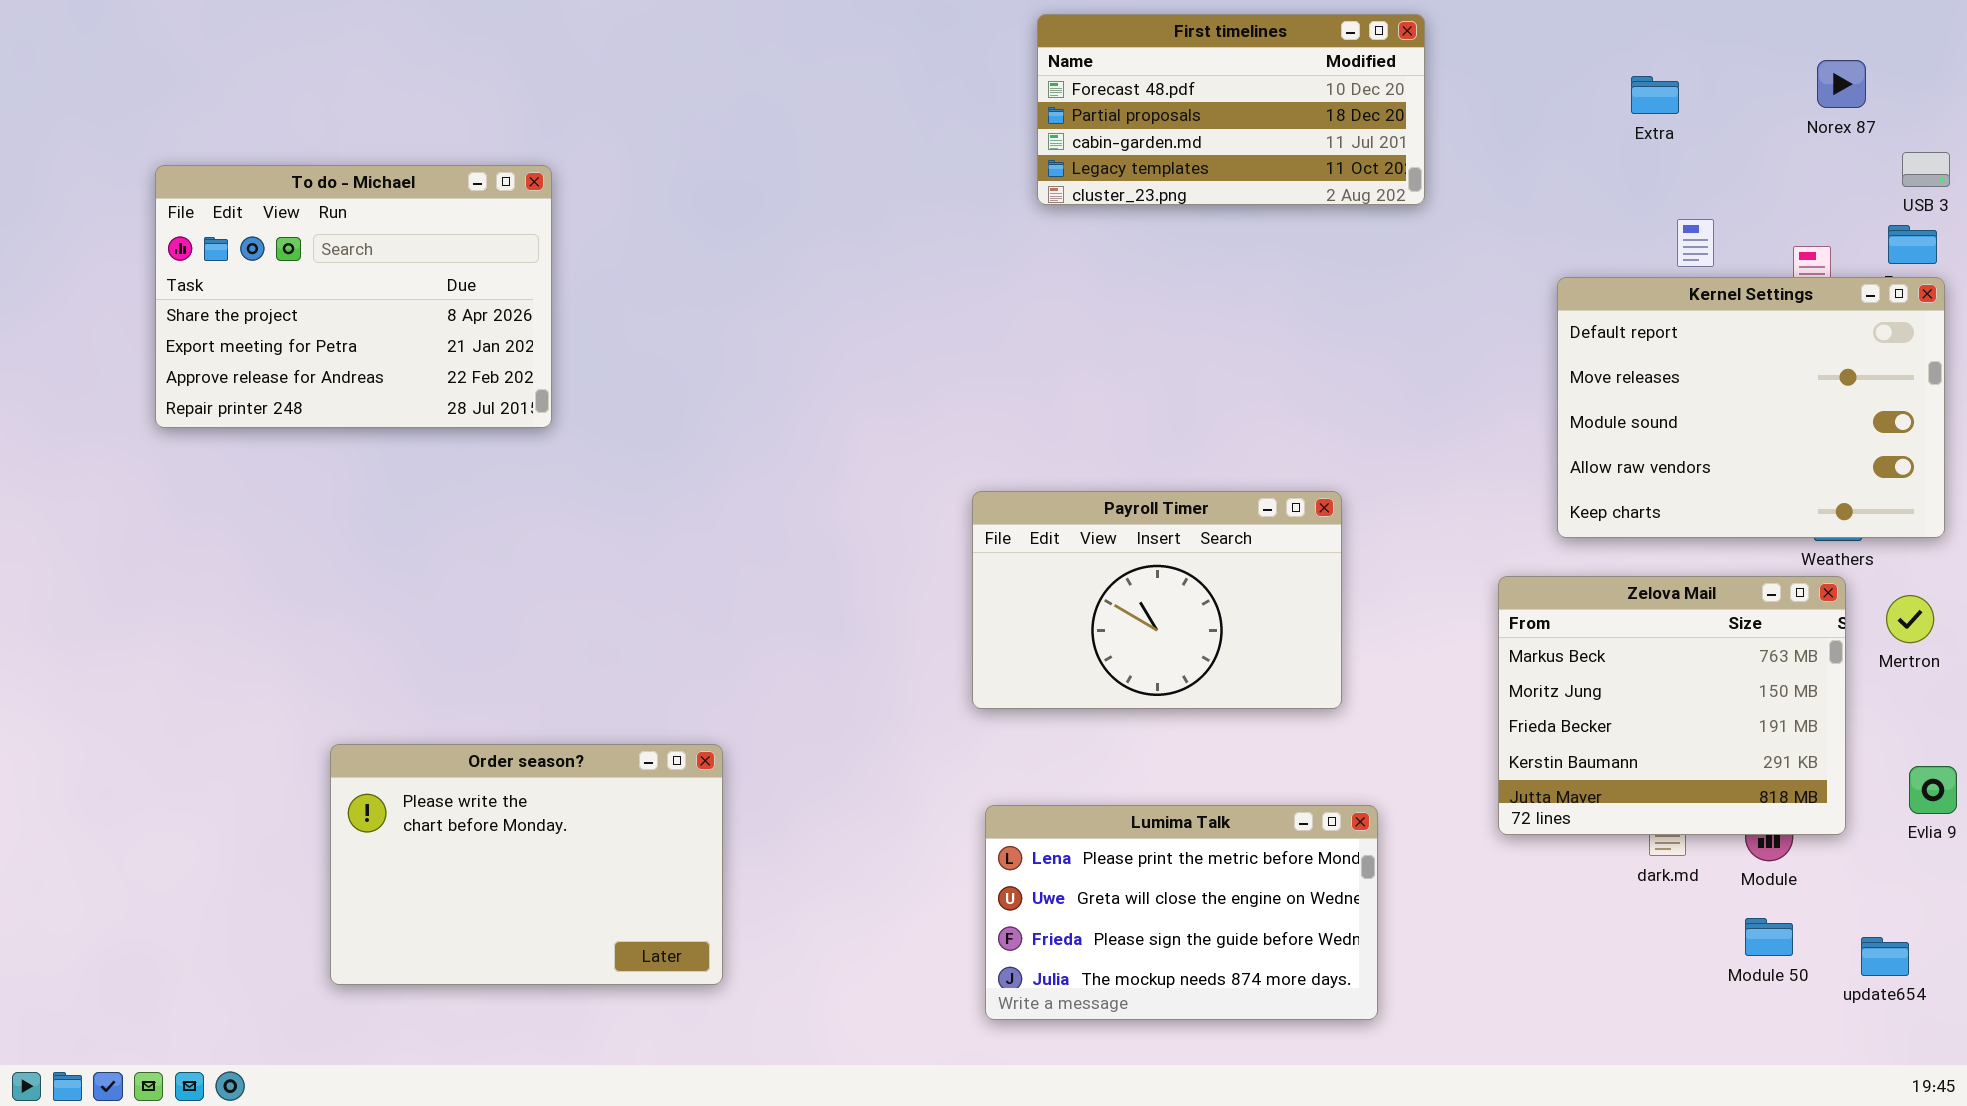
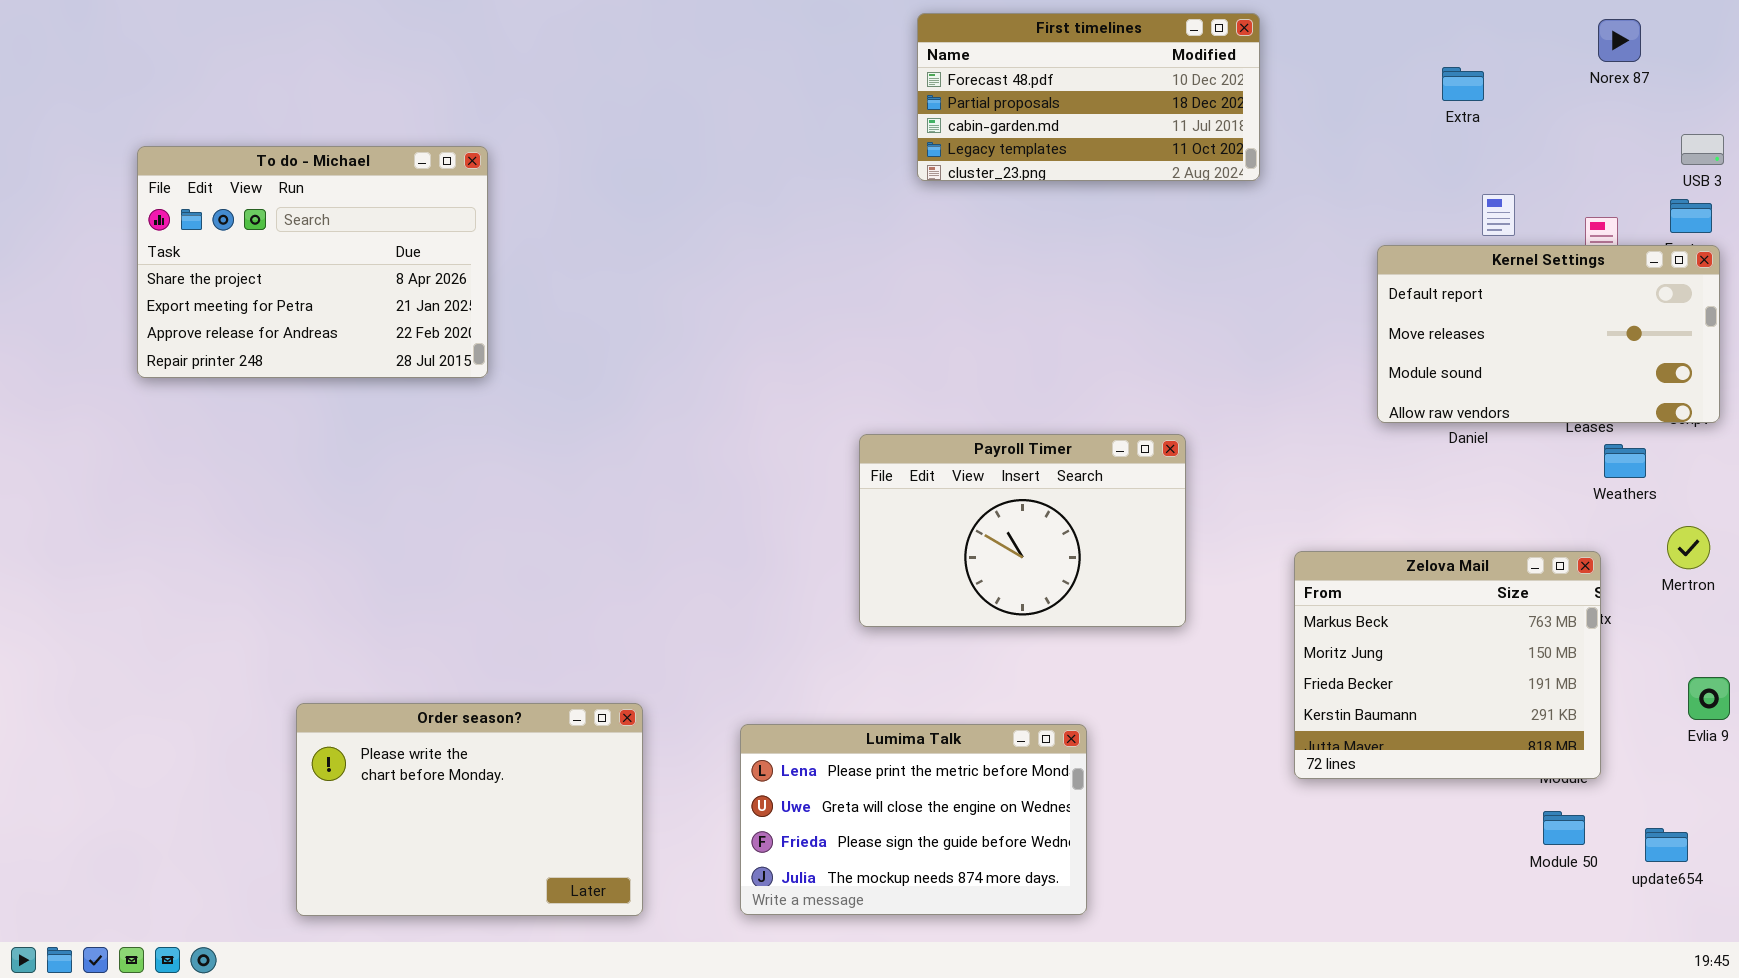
Norex 87: [1817,60,1866,108] -> [1598,19,1641,62], moved
Kernel Settings: [1557,277,1945,538] -> [1377,245,1720,423], resized
Zelova Mail: [1498,576,1846,835] -> [1294,551,1601,779], moved
Order season?: [330,744,723,985] -> [296,703,643,916], moved
Lumima Talk: [985,805,1378,1020] -> [740,724,1087,915], moved

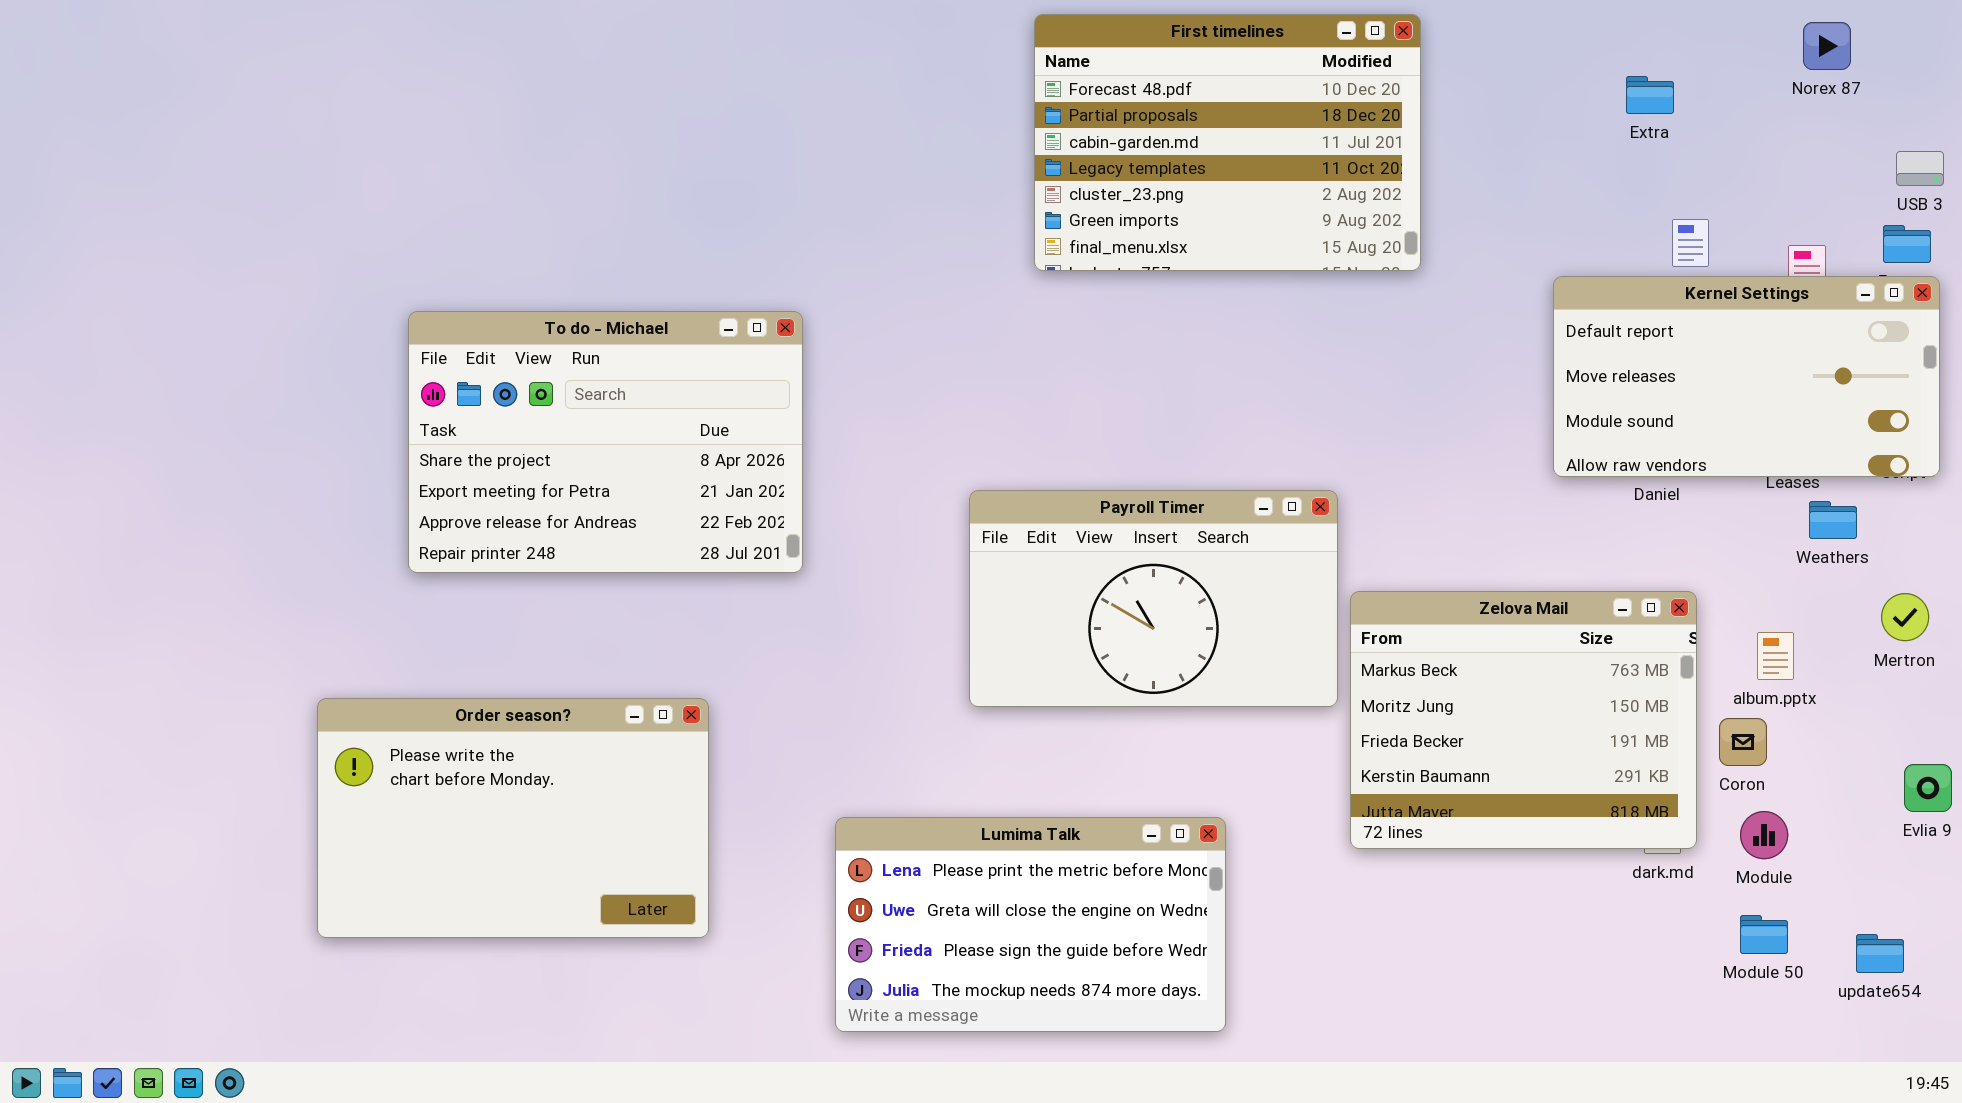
First timelines: [917,13,1260,181] -> [1034,14,1421,271], resized
To do - Michael: [137,146,488,378] -> [408,311,803,573], moved
Zelova Mail: [1294,551,1601,779] -> [1350,591,1697,849], moved
Order season?: [296,703,643,916] -> [317,698,709,938], moved

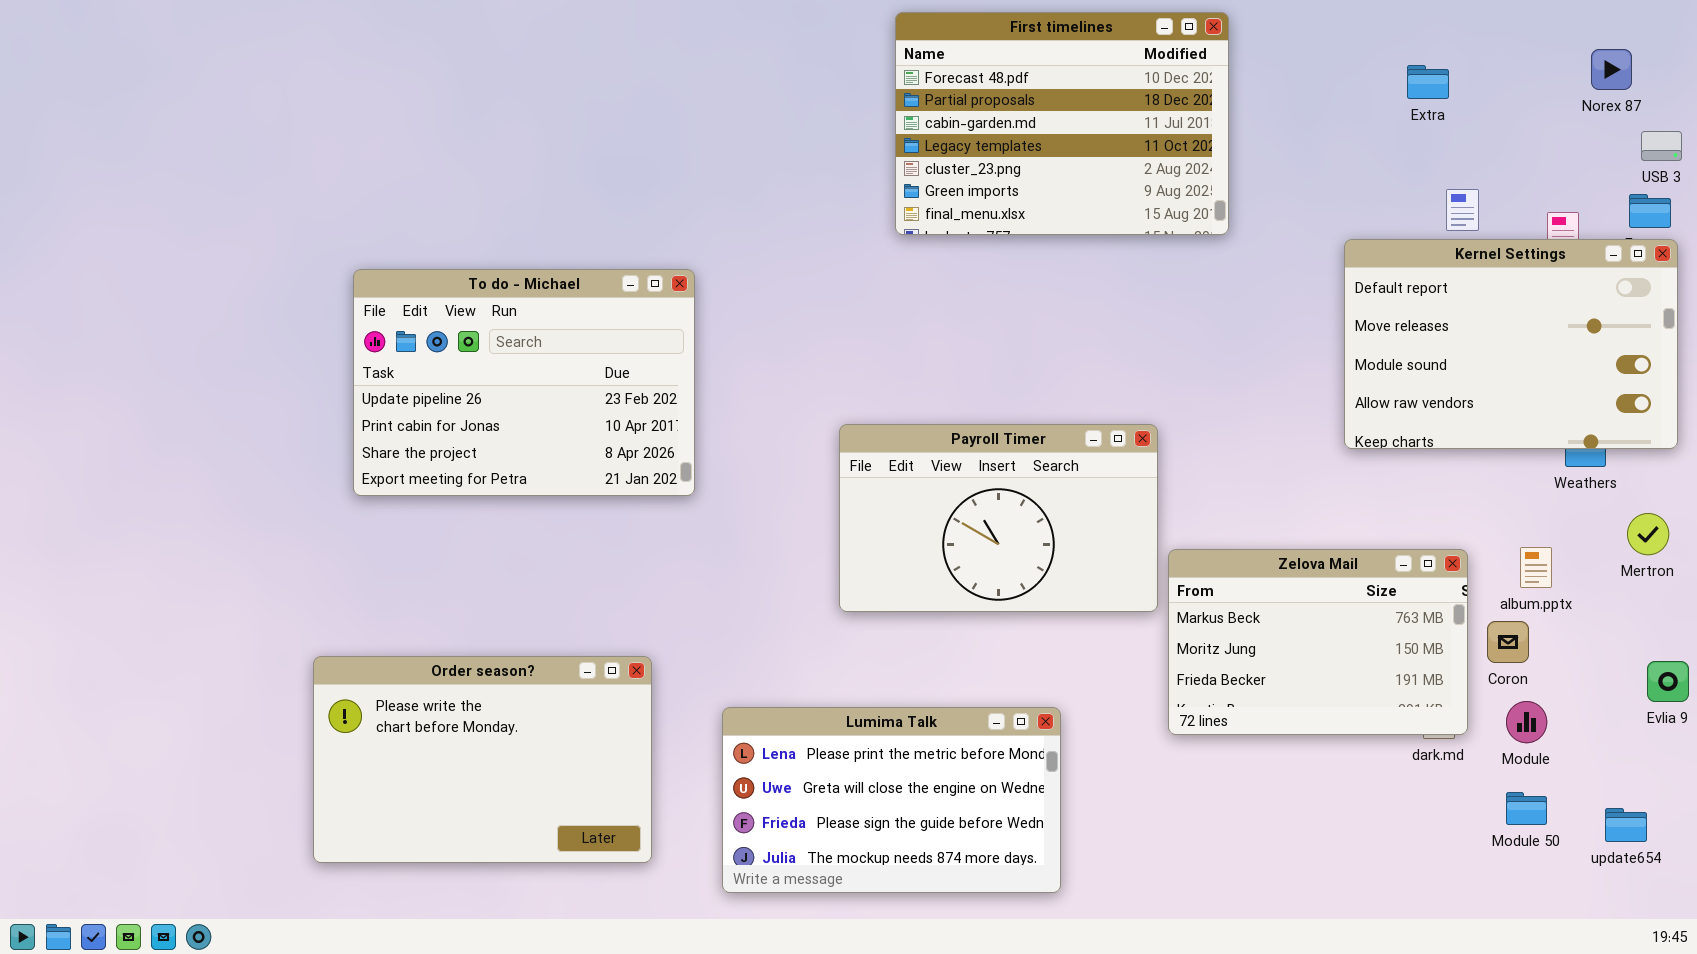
Norex 87: [1803,22,1851,70] -> [1591,49,1632,90], moved
Kernel Settings: [1553,276,1940,477] -> [1344,239,1678,449], resized
To do - Michael: [408,311,803,573] -> [353,269,695,496], scrolled up 2 rows
Zelova Mail: [1350,591,1697,849] -> [1168,549,1468,735], resized
Order season?: [317,698,709,938] -> [313,656,652,863], moved

